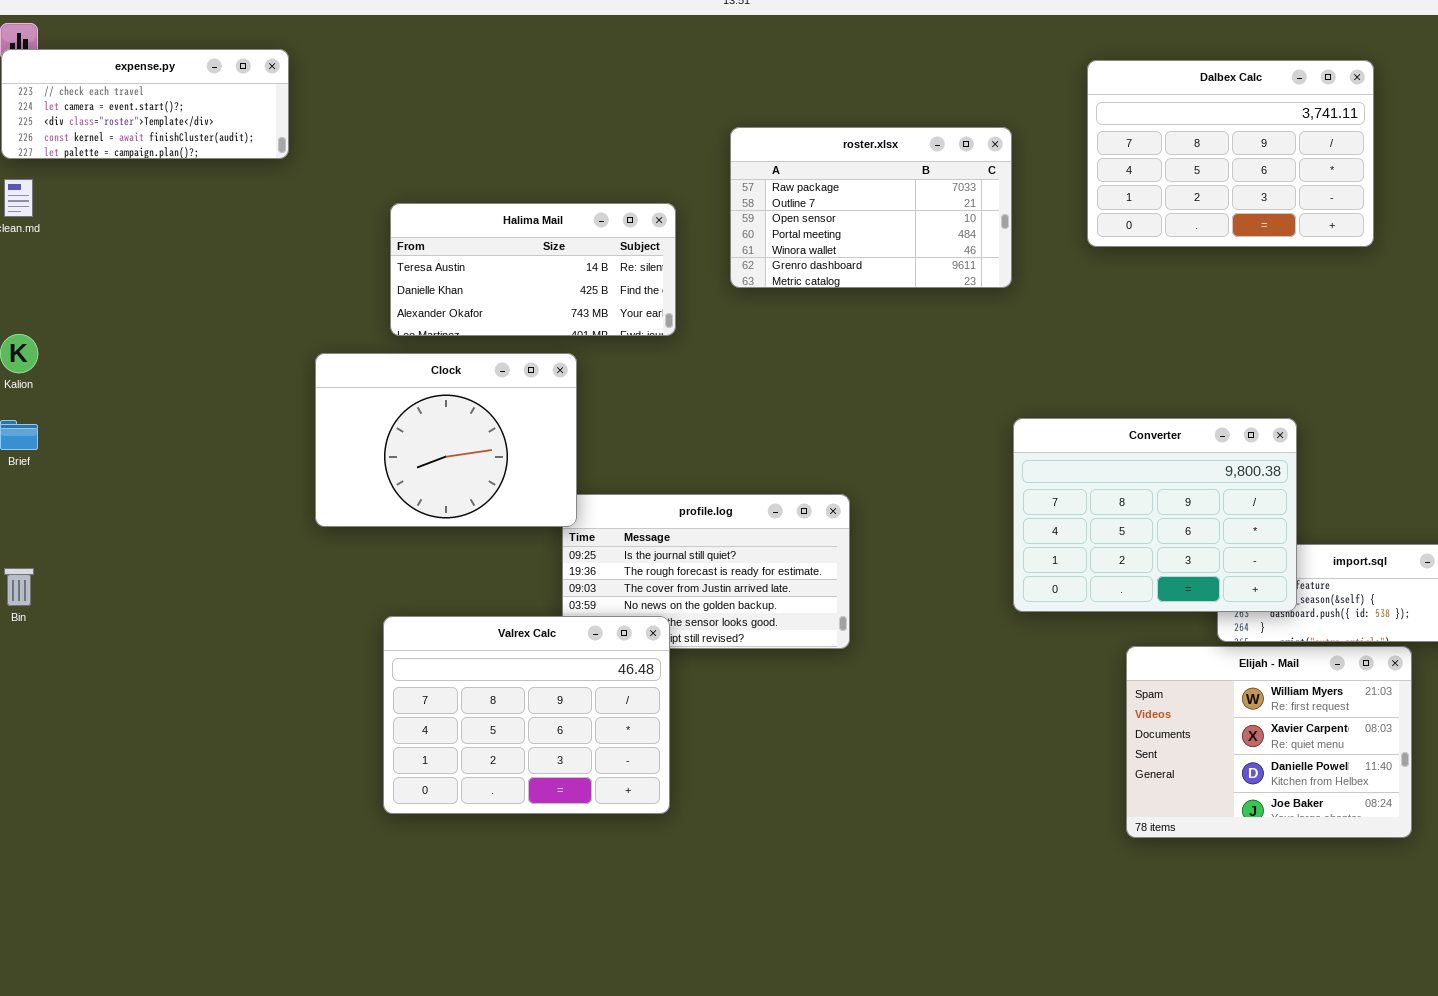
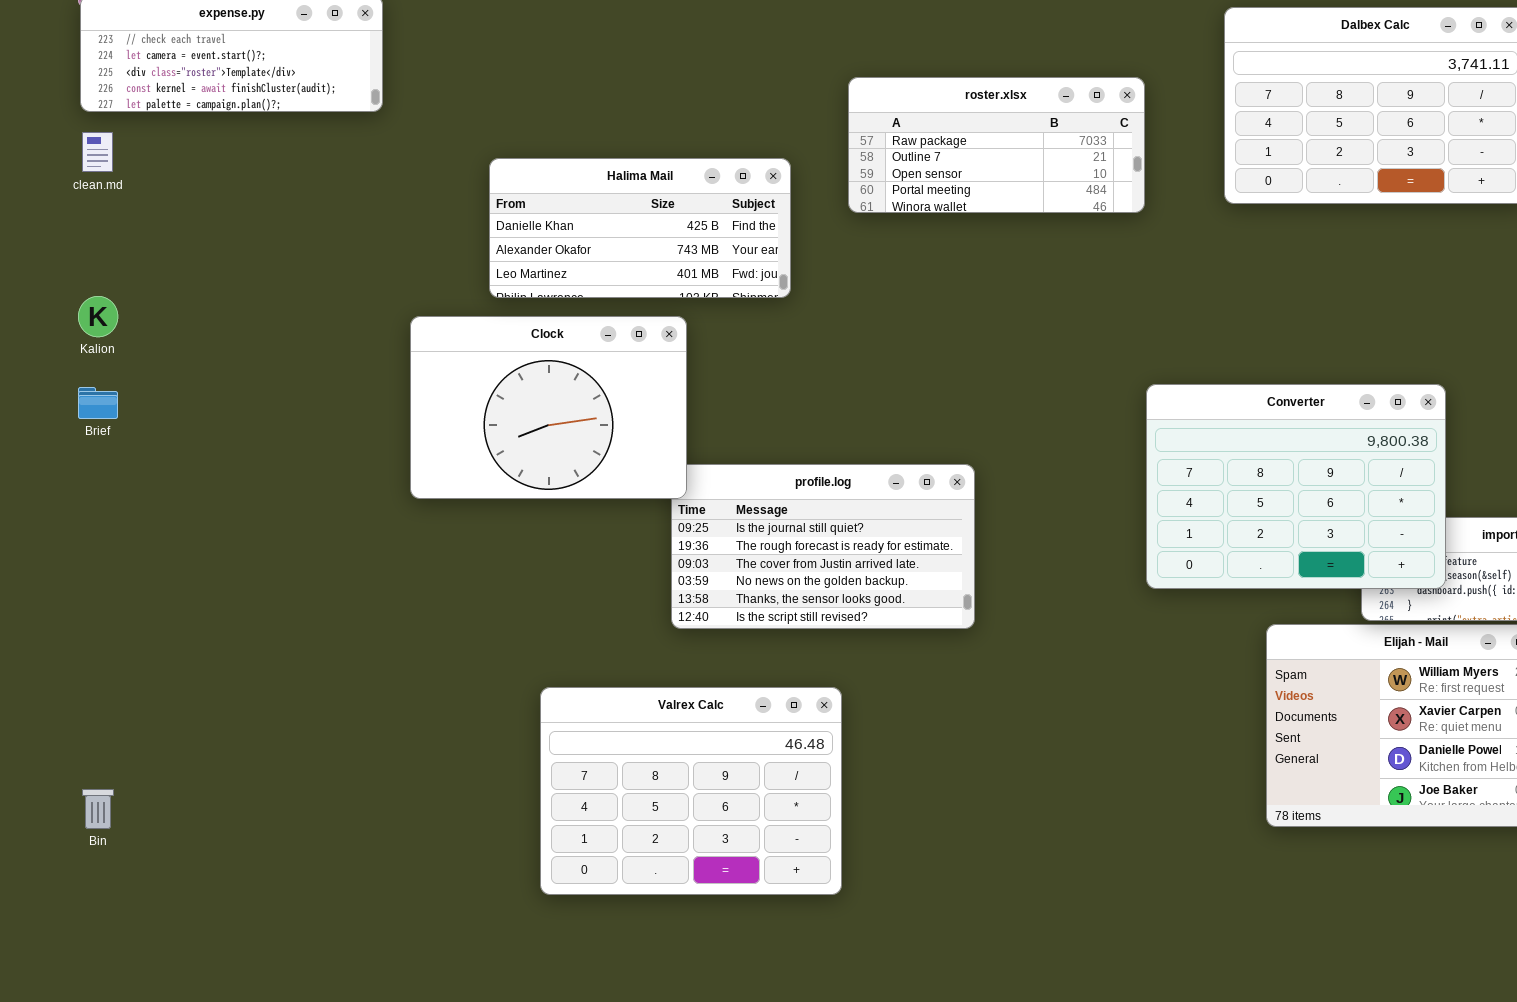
roster.xlsx: [730,127,1012,288] -> [848,77,1145,213], resized
Halima Mail: [390,203,676,336] -> [489,158,791,298], scrolled down 1 row
Bin: [4,568,34,606] -> [82,789,114,829], moved
Valrex Calc: [383,616,670,814] -> [540,687,842,895], moved

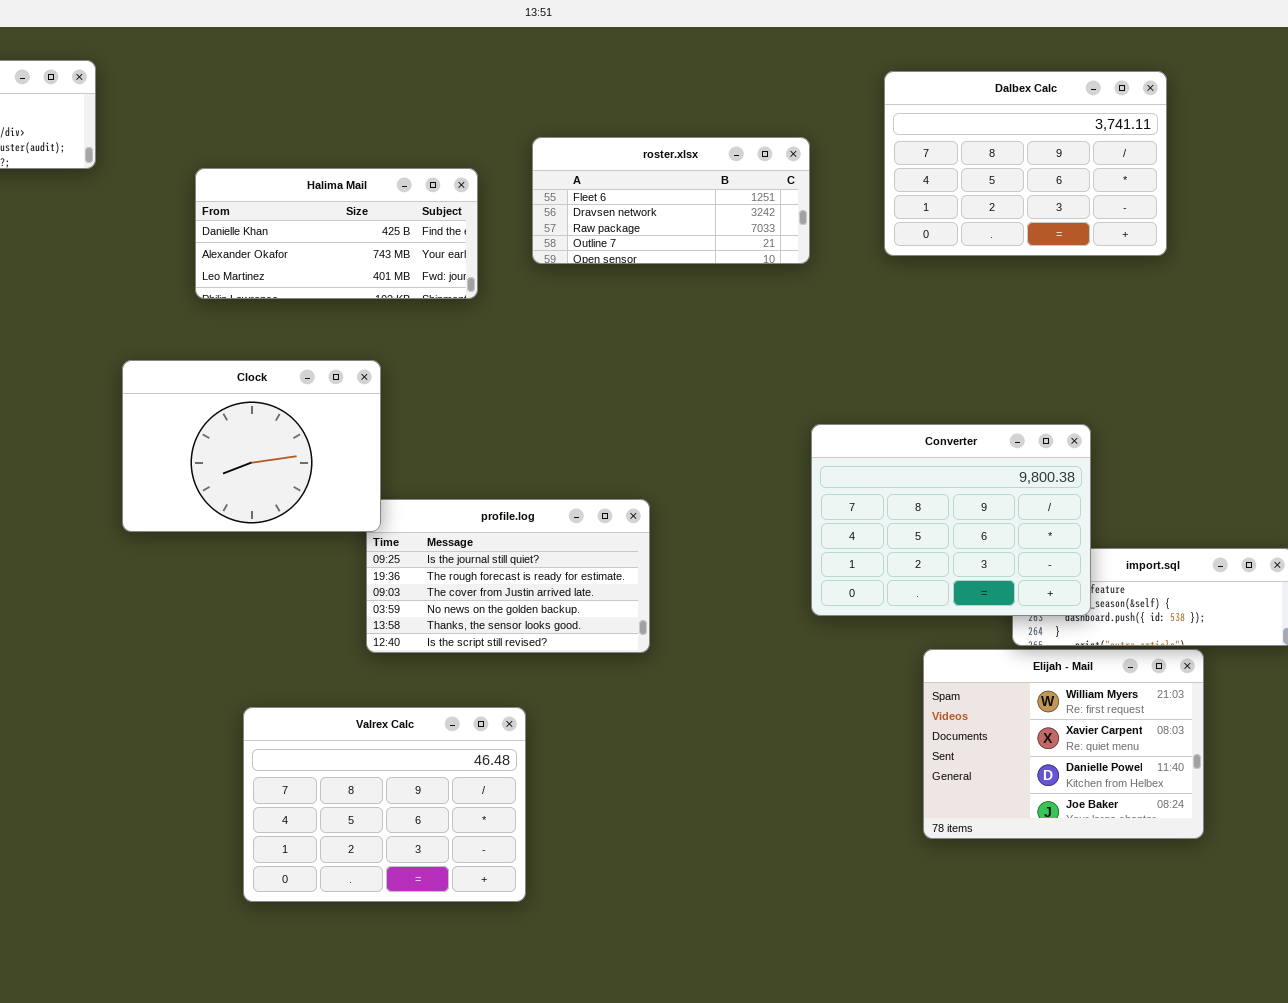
roster.xlsx: [848,77,1145,213] -> [532,137,810,264], scrolled up 2 rows
Halima Mail: [489,158,791,298] -> [195,168,478,299], moved

